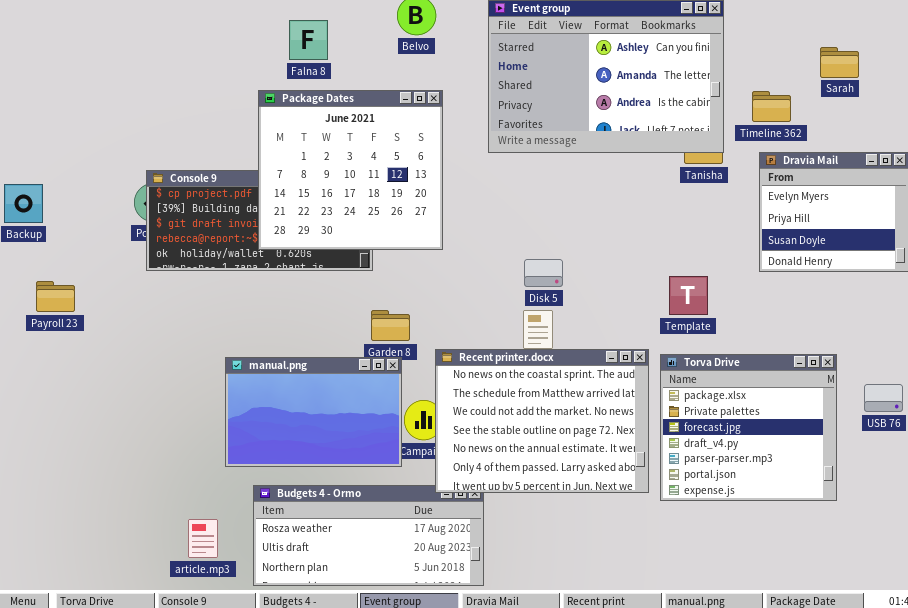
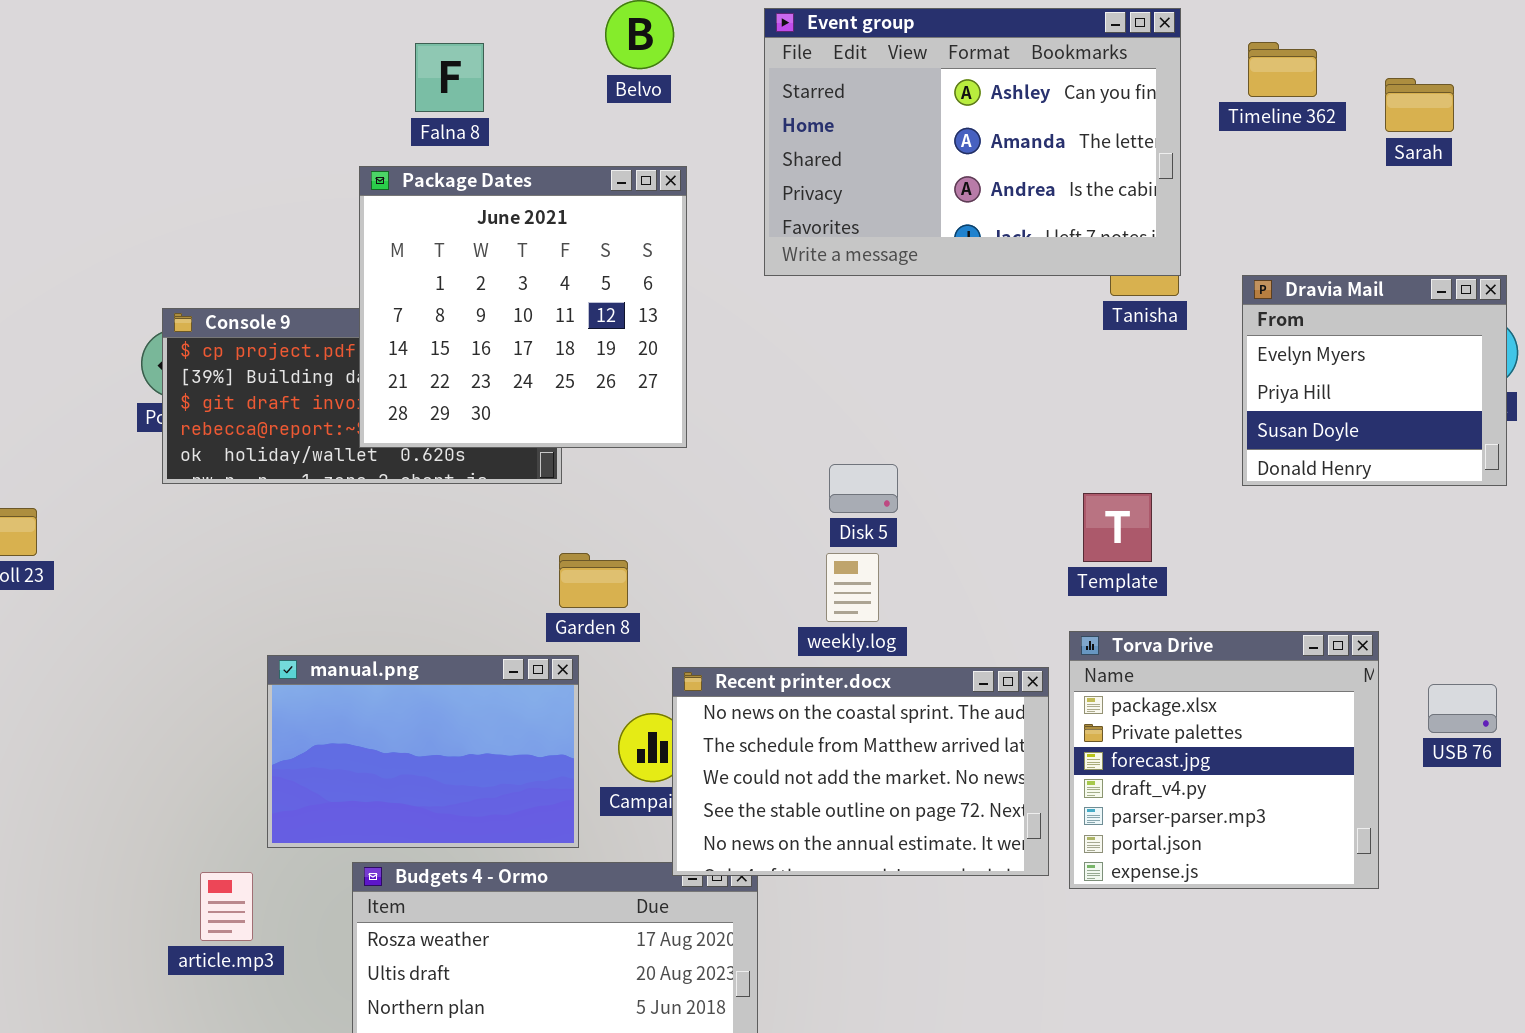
Sarah: [820,47,859,78] -> [1385,78,1454,132], moved
Timeline 362: [752,91,791,122] -> [1248,42,1317,97], moved
Recent printer.docx: [435,349,649,493] -> [672,667,1049,876], resized
manual.png: [225,357,402,467] -> [267,655,579,848], moved
article.mp3: [188,519,218,558] -> [200,872,253,941], moved

